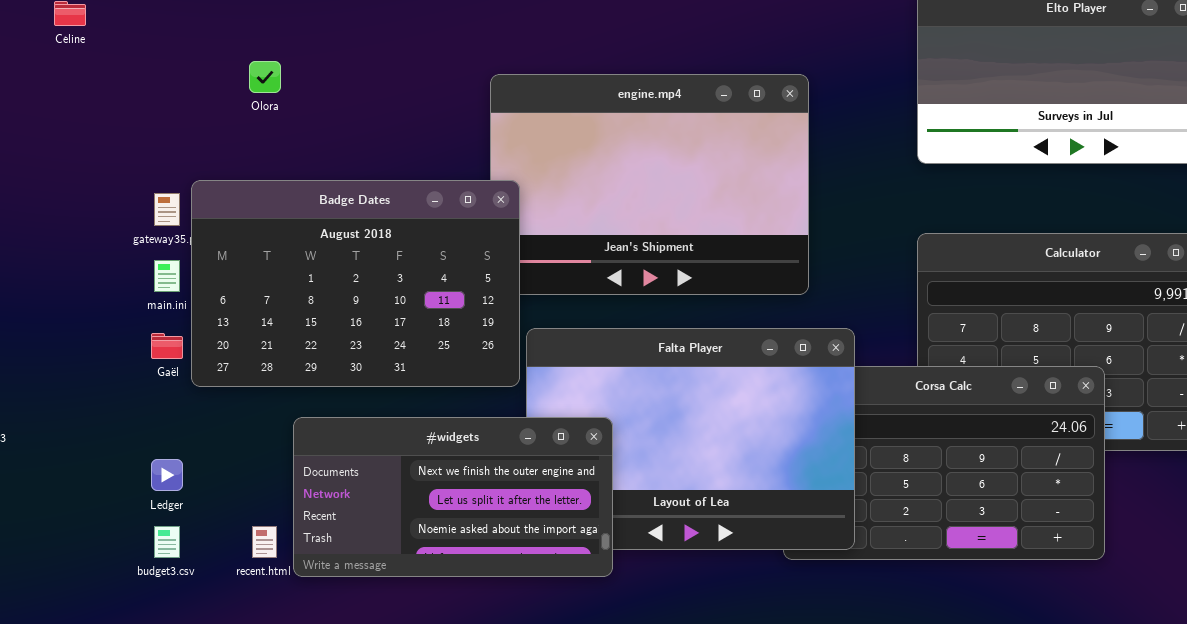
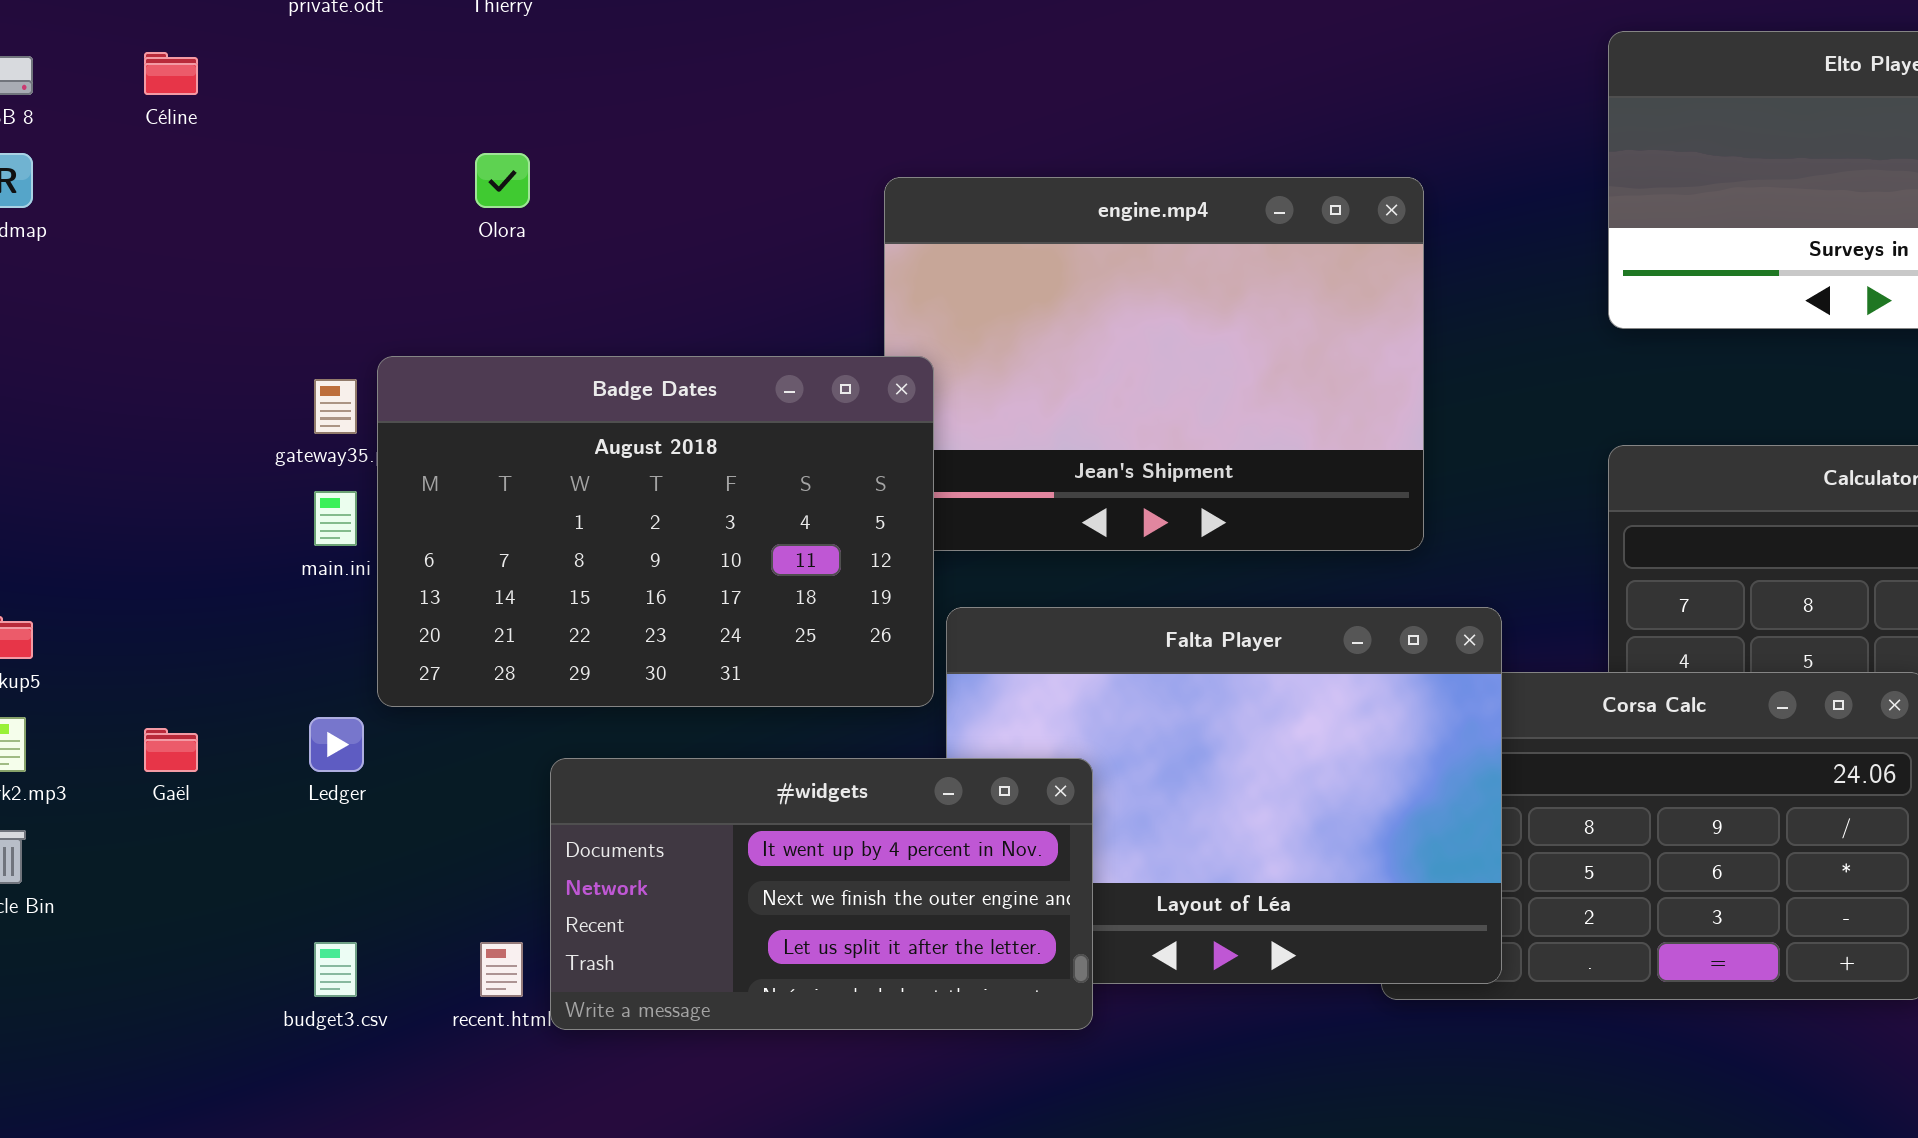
Gaël: [151,333,183,359] -> [144,728,198,772], moved
#widgets: [293,417,613,577] -> [550,758,1093,1030], scrolled up 1 row
Ledger: [151,459,183,491] -> [309,717,364,772], moved

